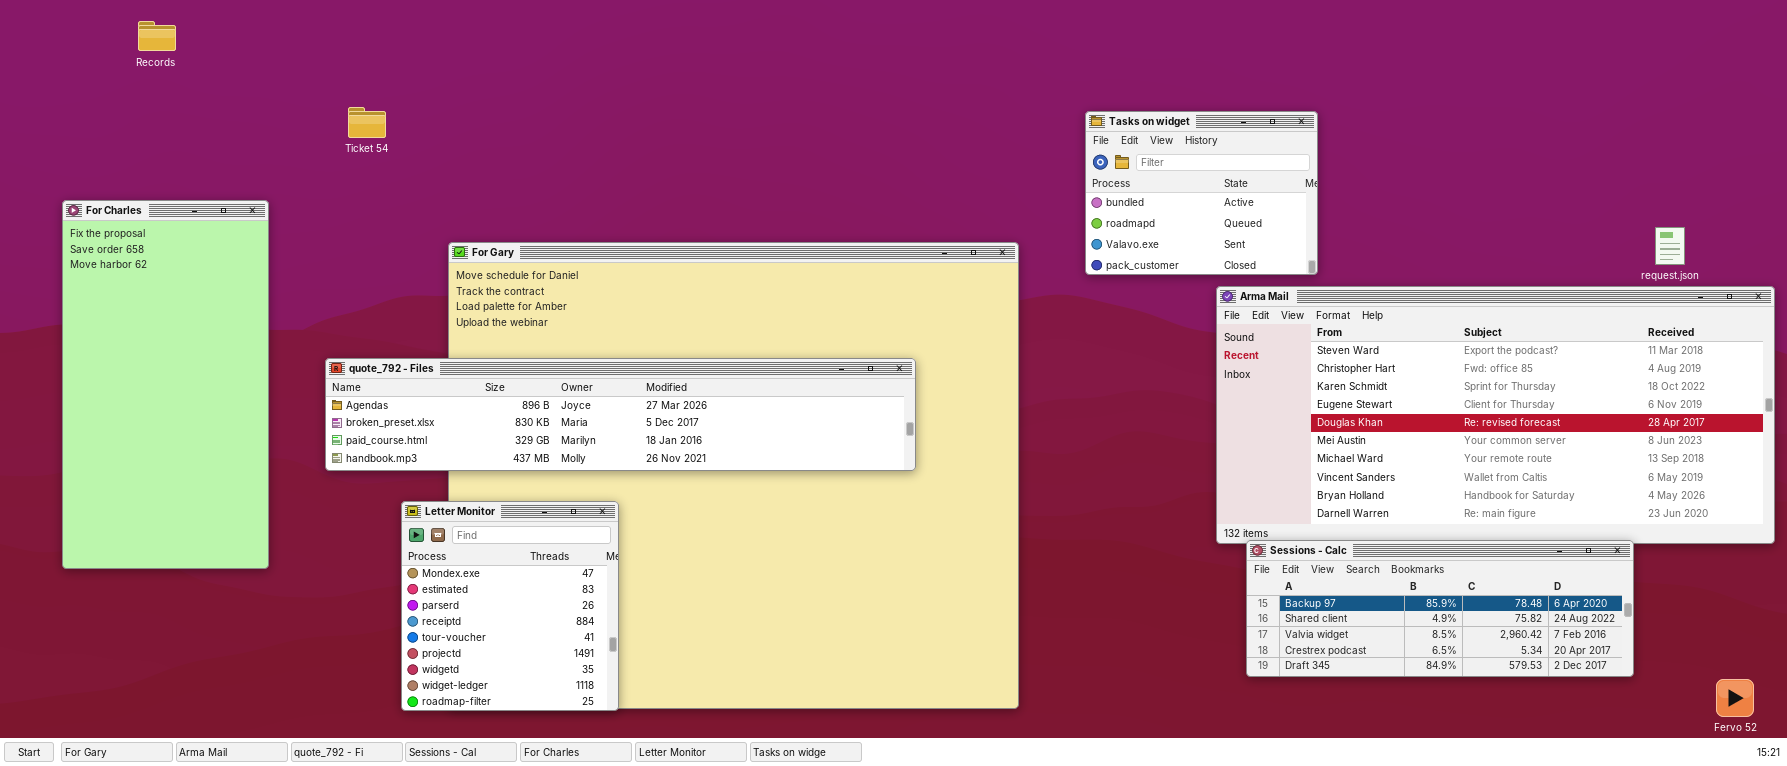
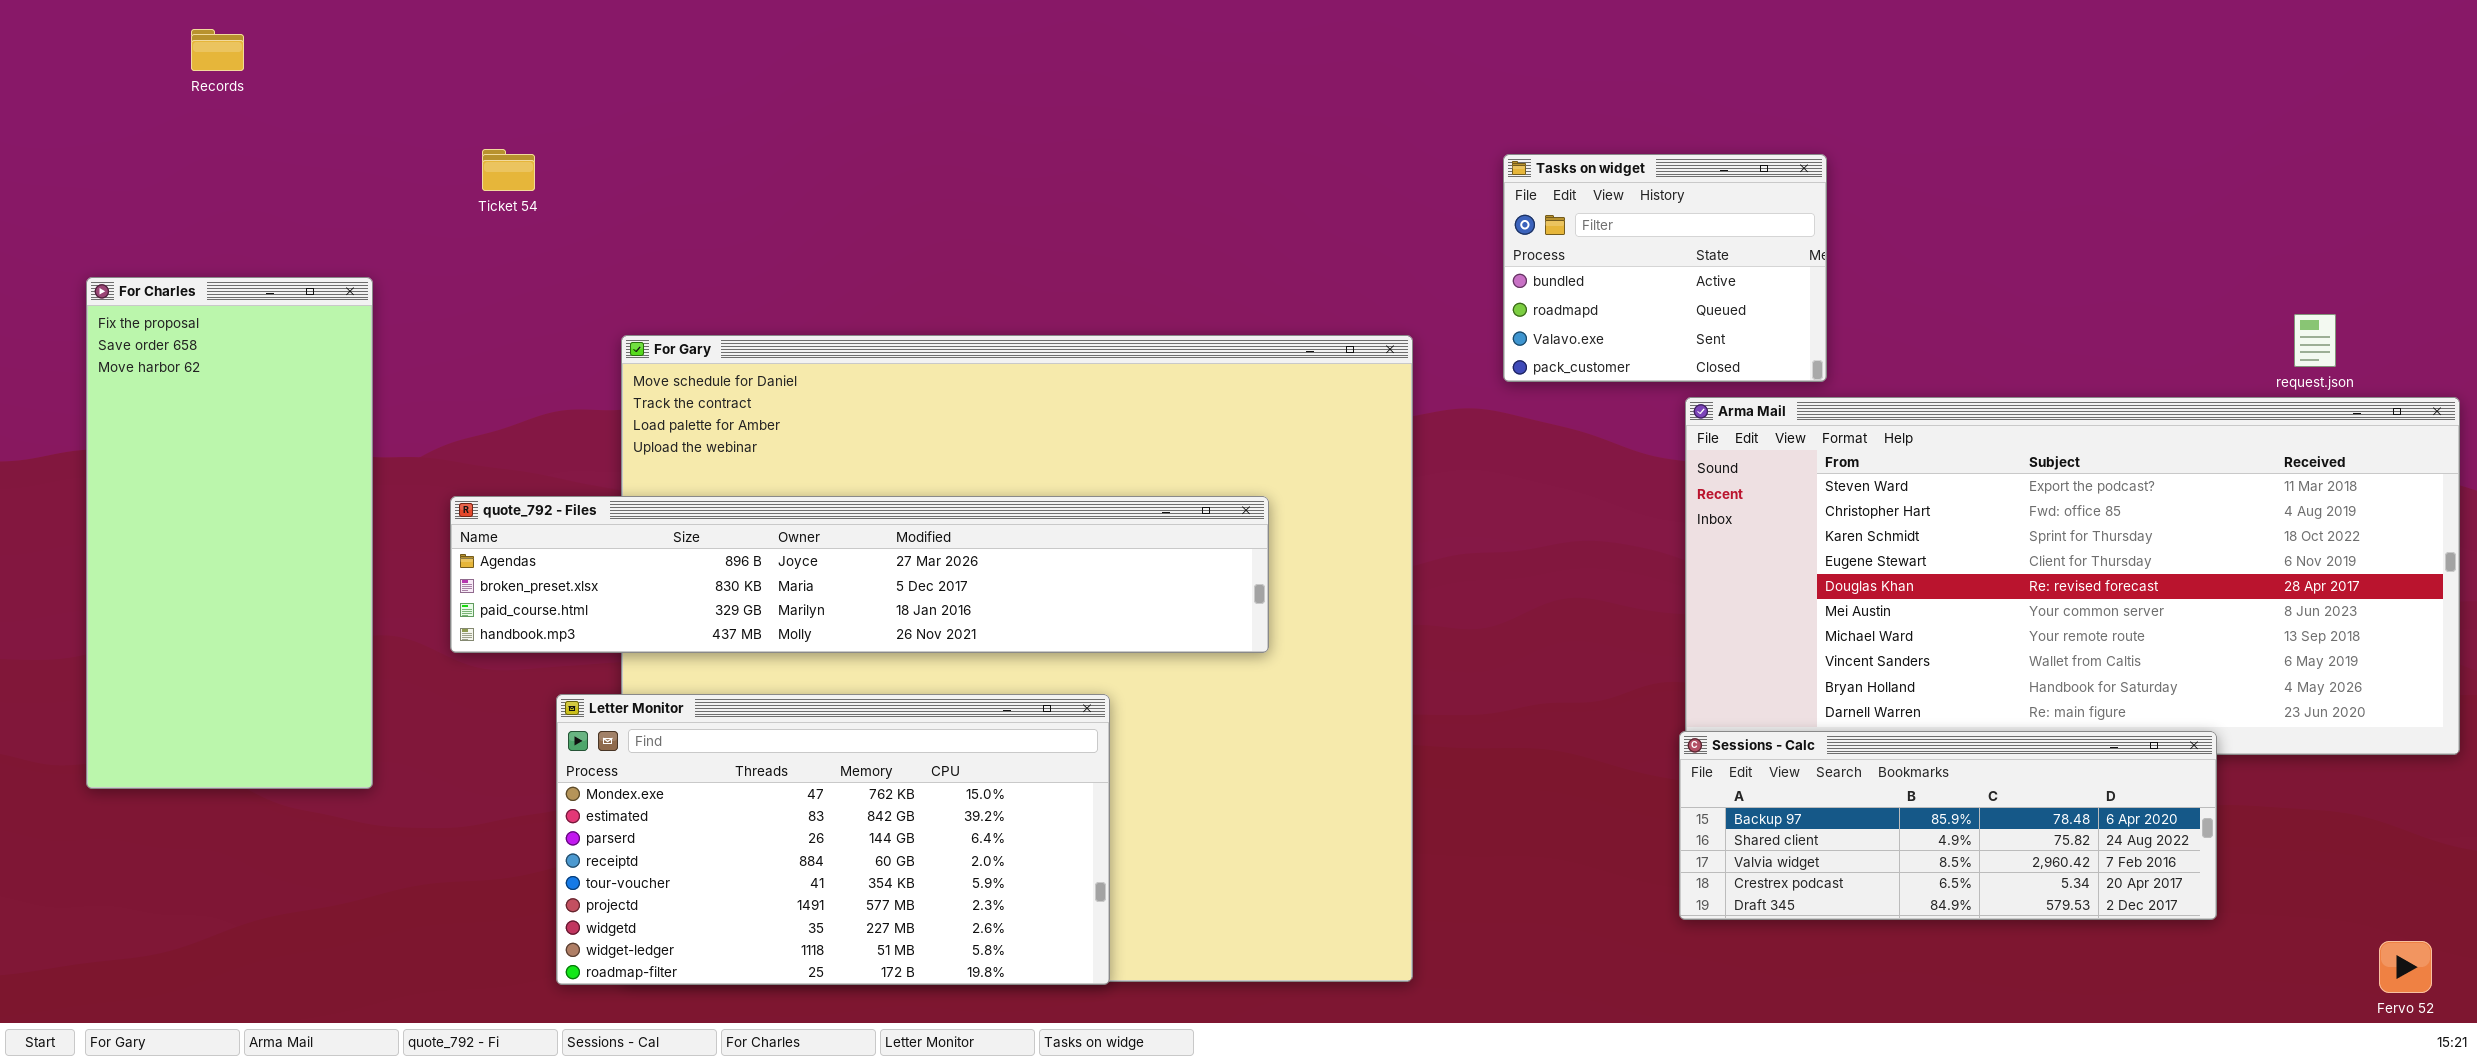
Letter Monitor: [401,501,619,711] -> [556,694,1110,985], resized
Sessions - Calc: [1246,540,1634,677] -> [1679,731,2217,920], moved

